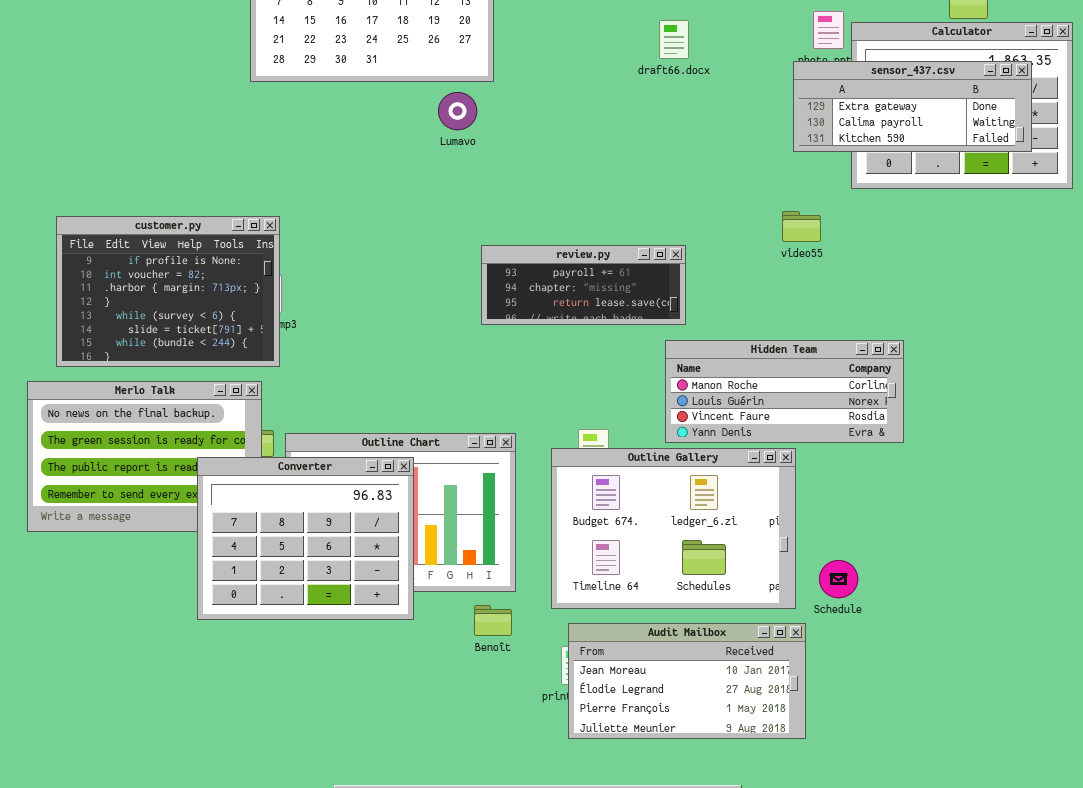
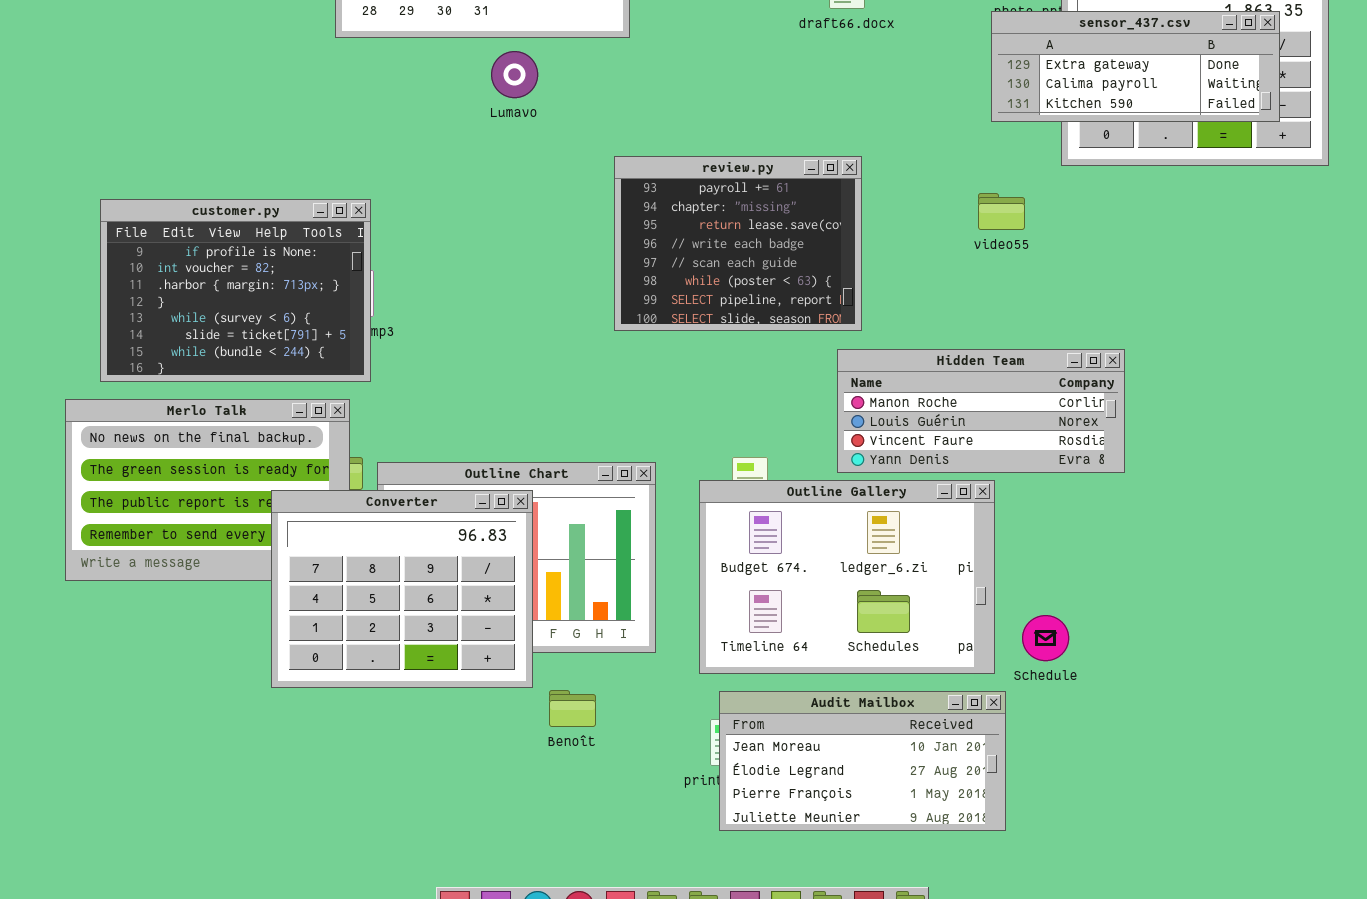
Lumavo: [438,92,477,130] -> [491,51,538,98], moved
review.py: [481,245,686,325] -> [614,156,862,331], resized
Benoît: [474,605,512,636] -> [549,690,596,727], moved

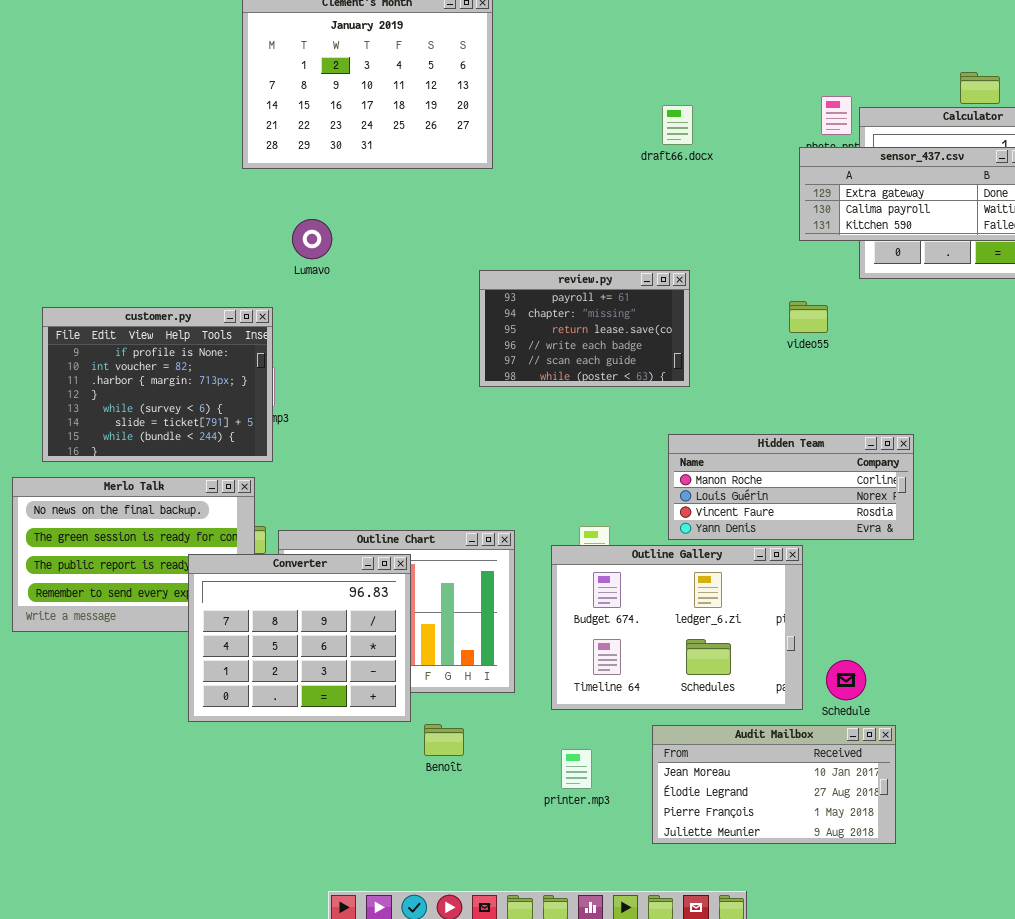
Lumavo: [491,51,538,98] -> [292,219,332,259], moved
review.py: [614,156,862,331] -> [479,270,690,387], resized
Audit Mailbox: [719,691,1006,831] -> [652,725,896,844], moved

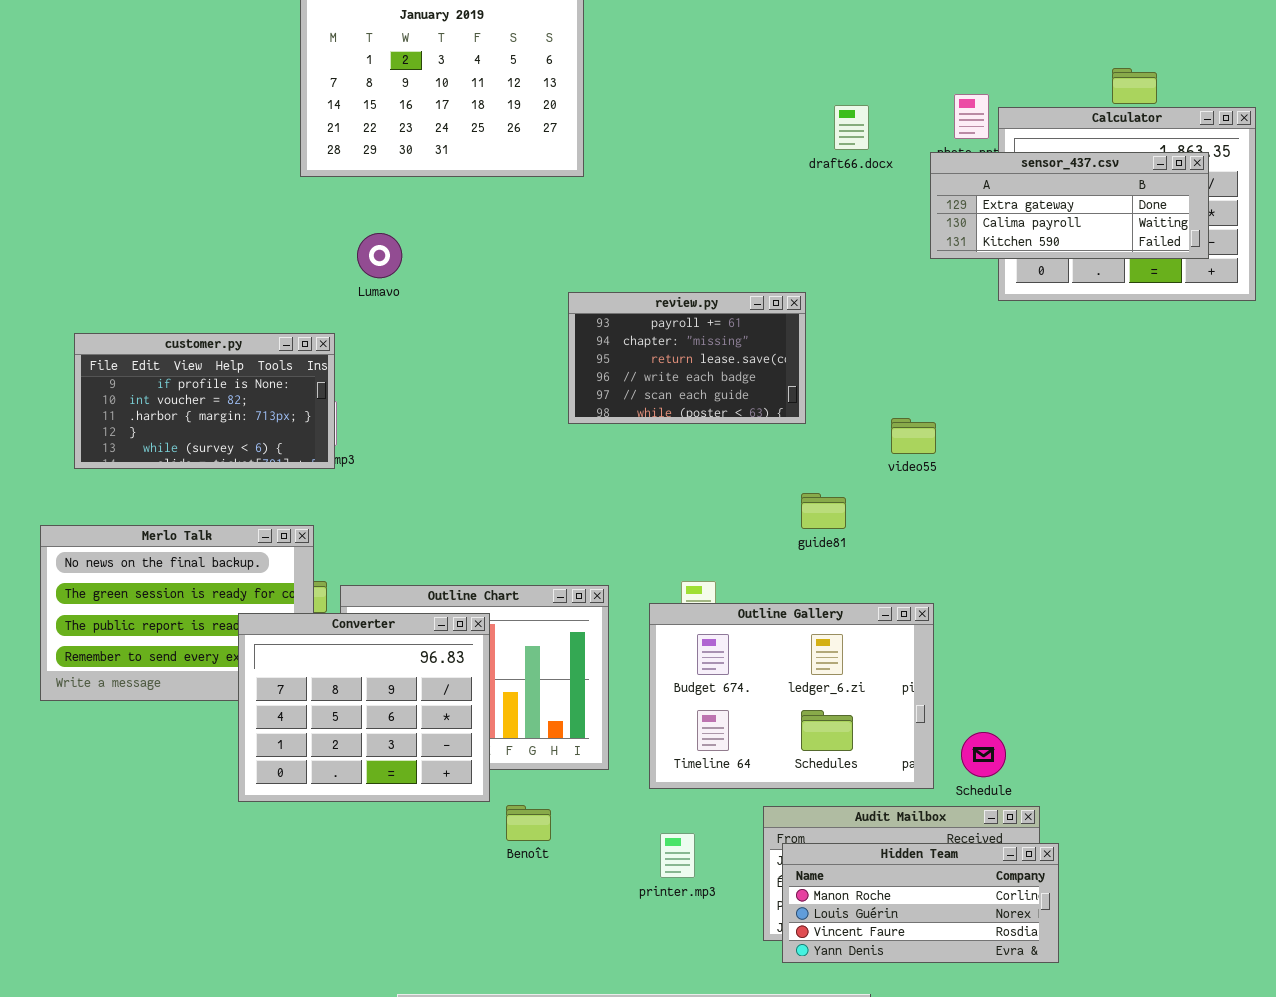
draft66.docx: [662,105,693,145] -> [834,105,869,150], moved
video55: [789,301,828,333] -> [891,418,936,454], moved
customer.py: [42,307,273,462] -> [74,333,335,469], resized
Hidden Team: [668,434,914,540] -> [782,843,1059,963], moved

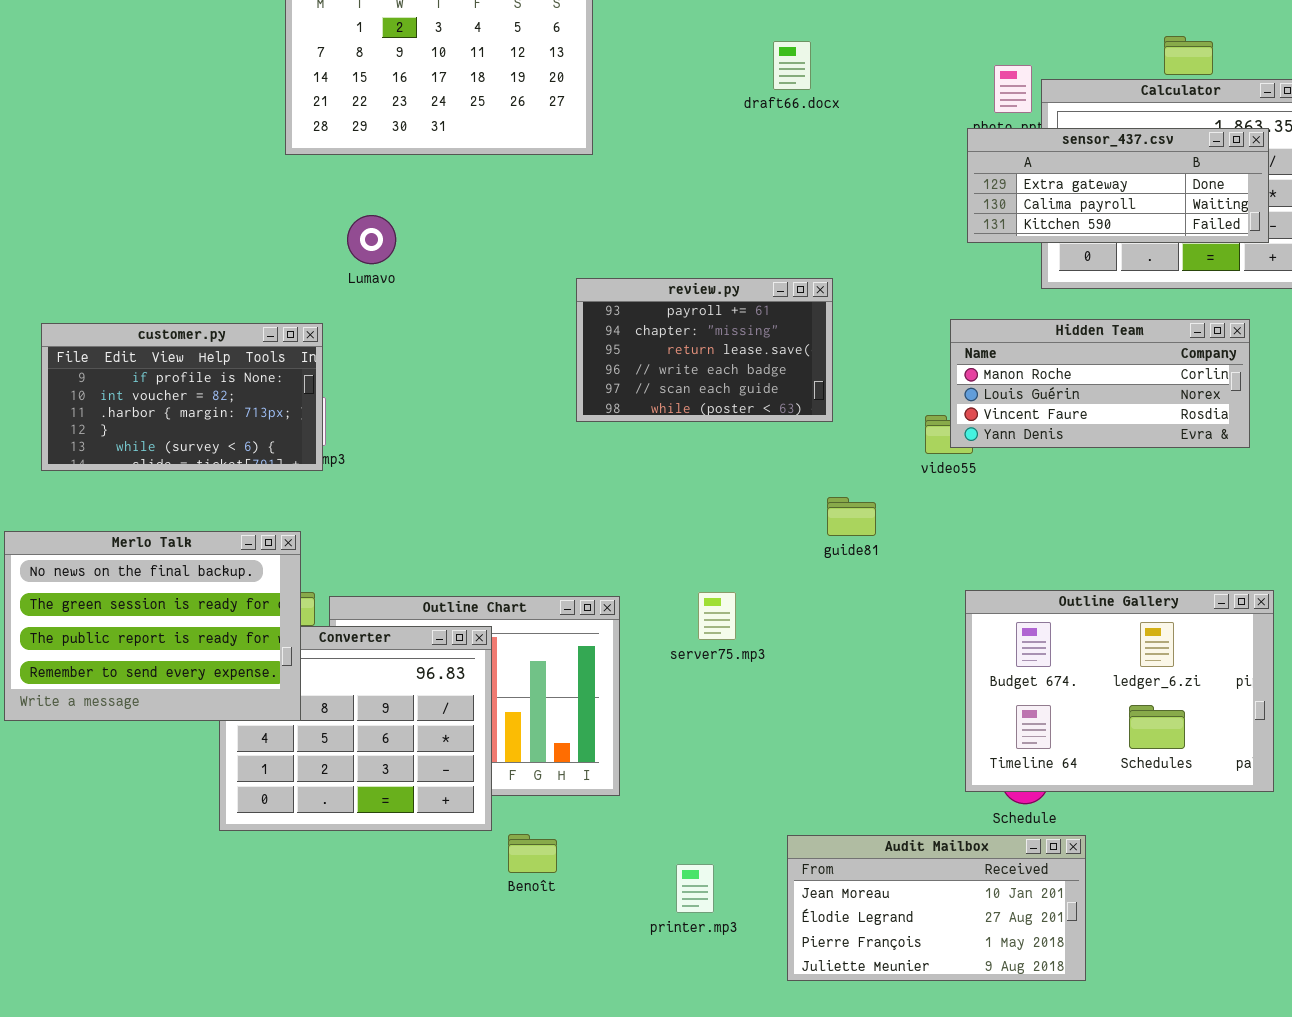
draft66.docx: [834,105,869,150] -> [773,41,811,90], moved
Merlo Talk: [40,525,314,701] -> [4,531,301,721], raised
Outline Gallery: [649,603,934,789] -> [965,590,1274,792], moved
Hidden Team: [782,843,1059,963] -> [950,319,1250,448], moved

